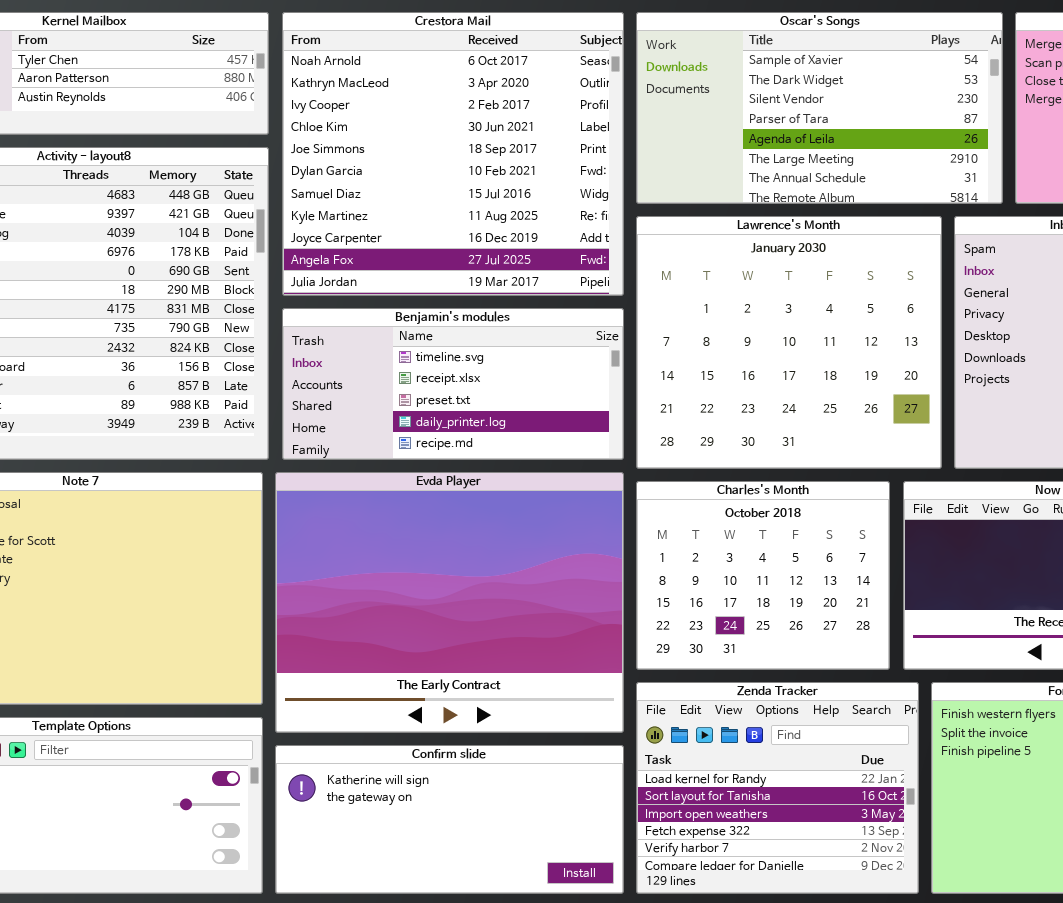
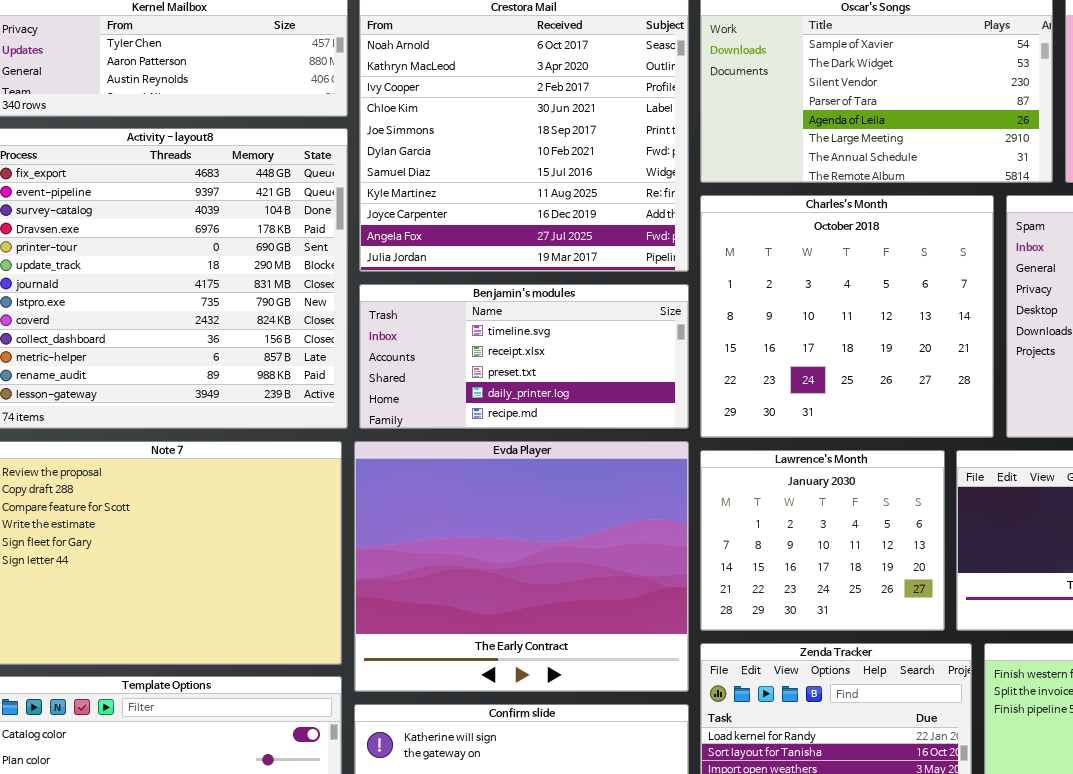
Lawrence's Month: [636,216,942,469] -> [700,450,945,631], moved, resized
Charles's Month: [636,481,890,670] -> [700,195,994,438], moved, resized

